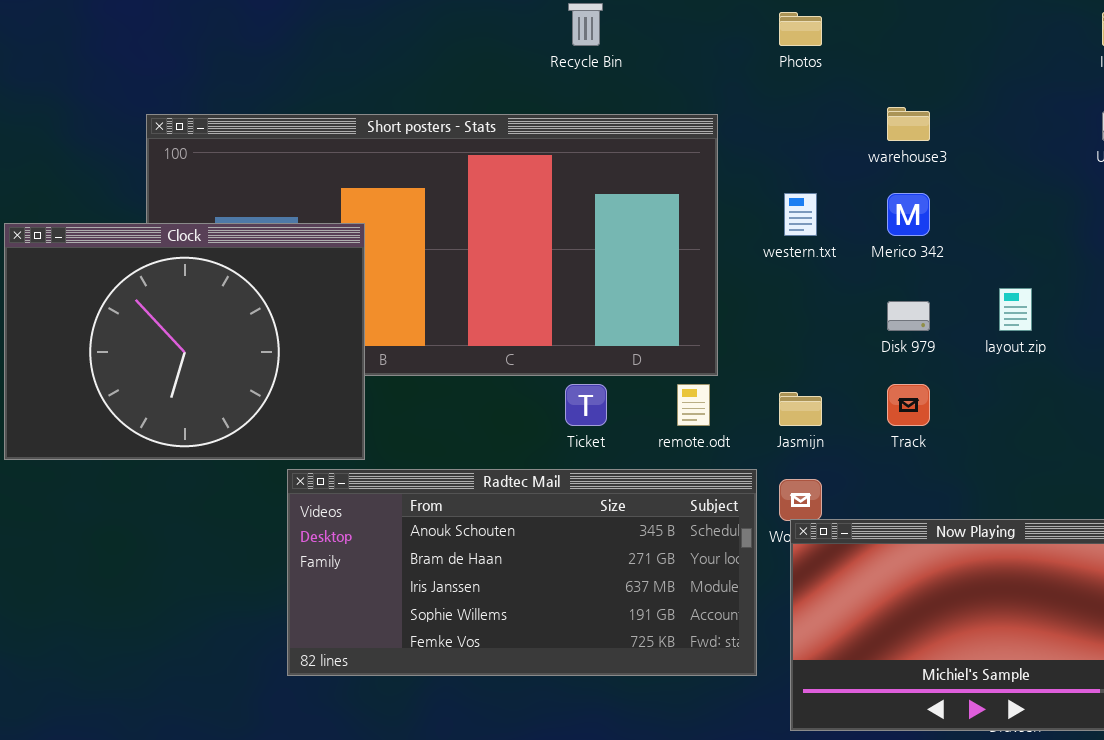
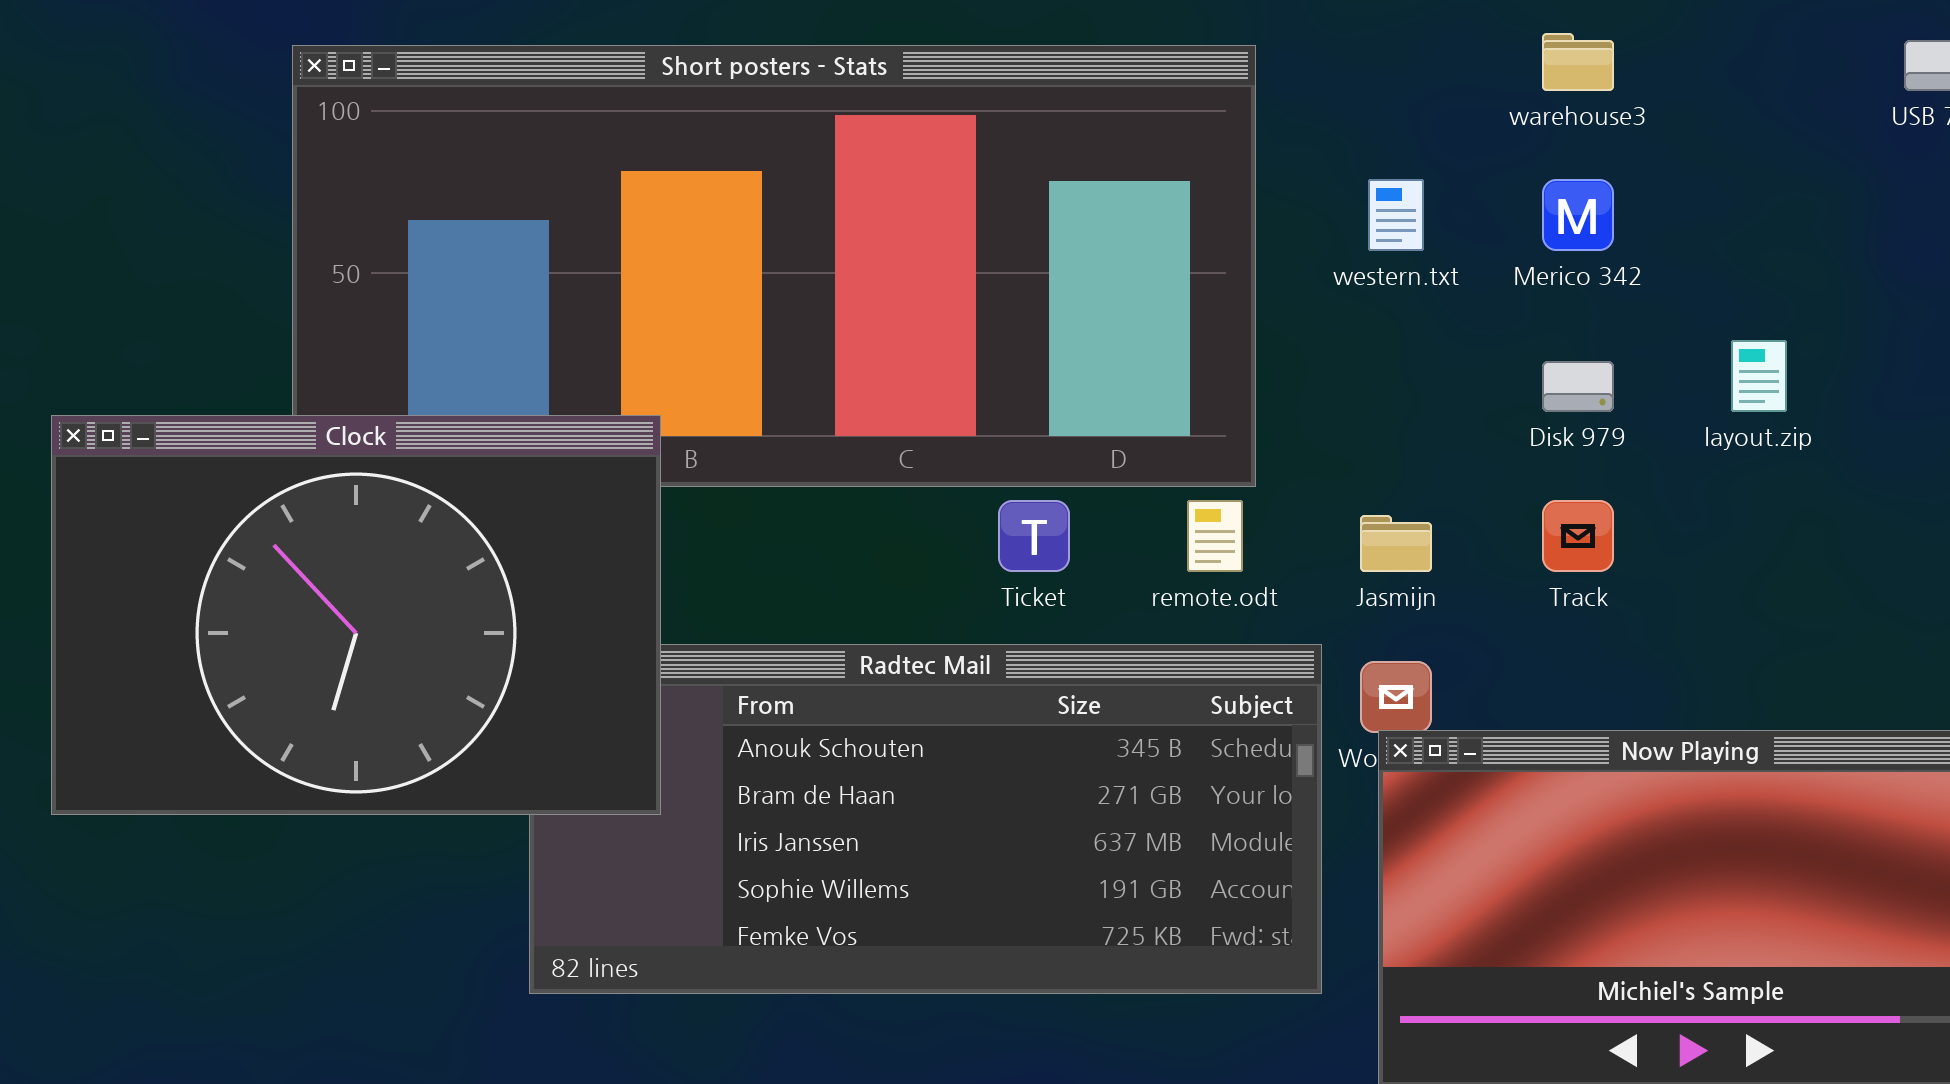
Clock: [4,223,365,460] -> [51,415,661,815], moved

